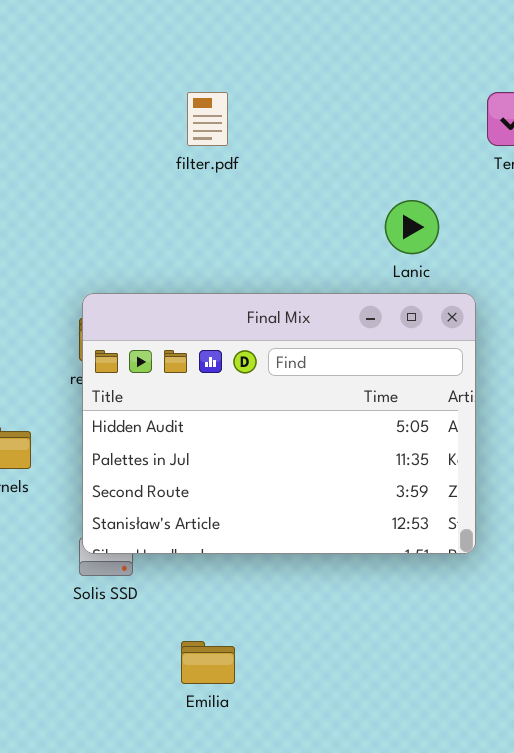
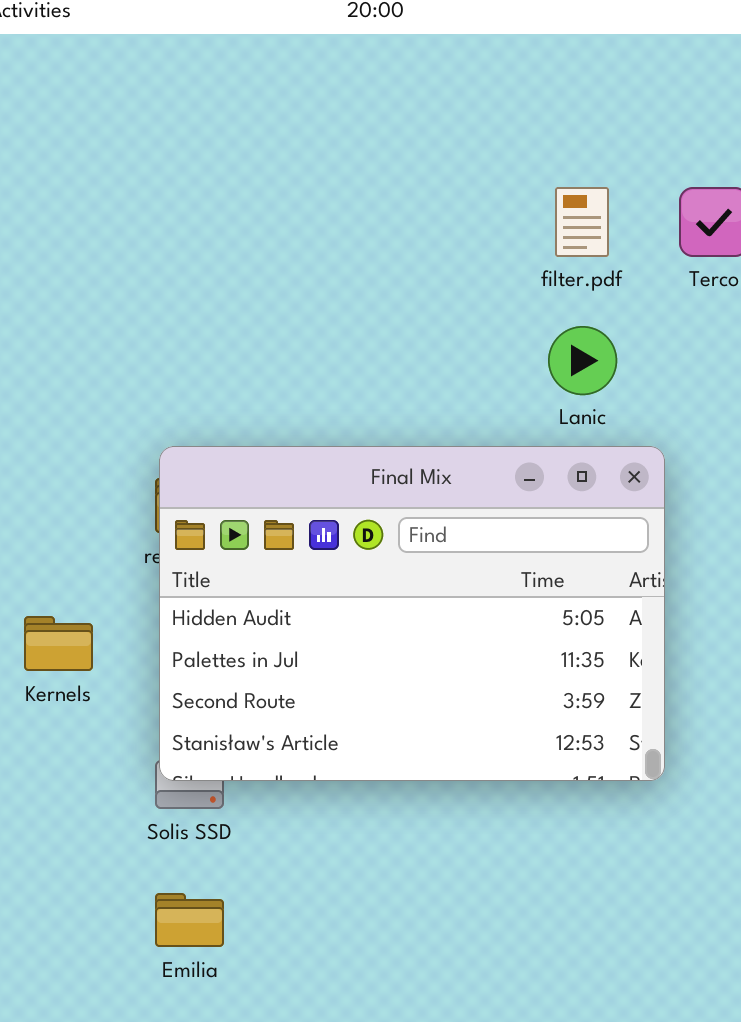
filter.pdf: [187,92,228,146] -> [555,187,609,257], moved
Emilia: [181,641,235,684] -> [155,893,224,947], moved

